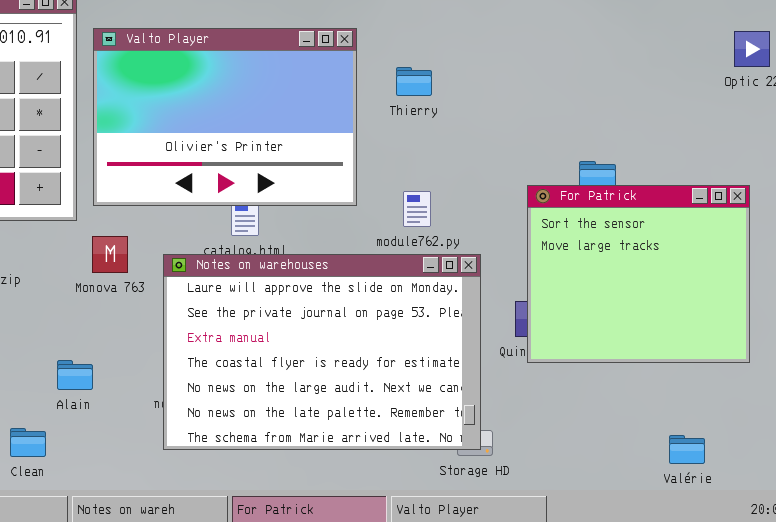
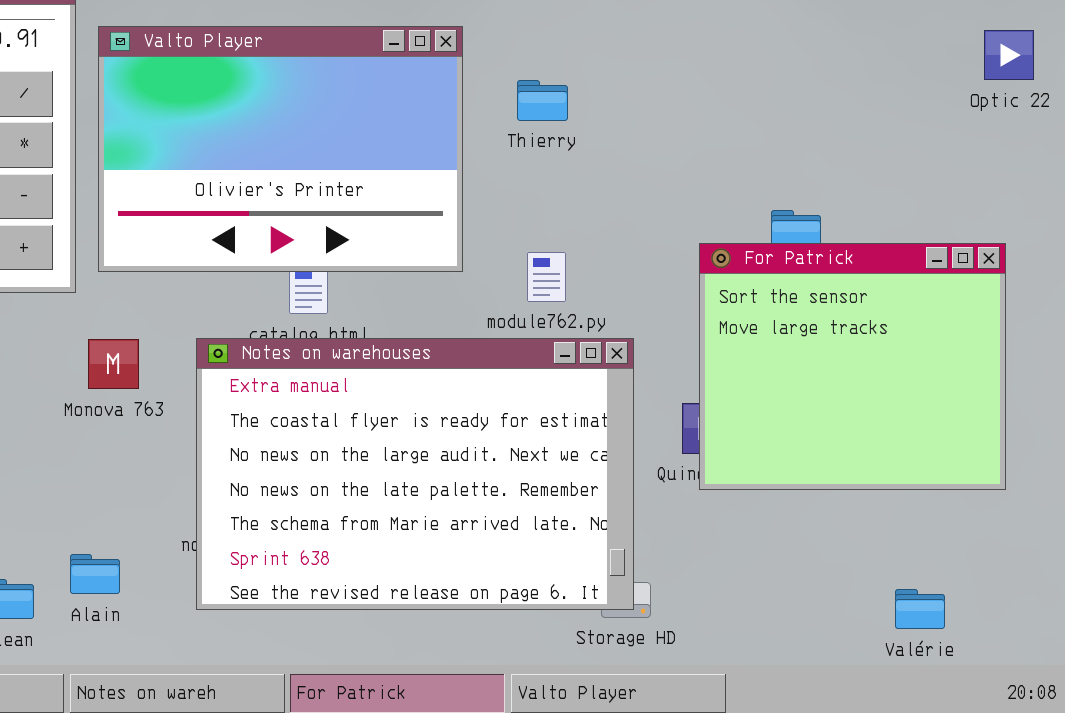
Monova 763: [92,236,128,273] -> [88,339,139,389], moved
Notes on warehouses: [163,254,481,450] -> [196,338,634,610], scrolled down 2 rows
Alain: [57,360,93,390] -> [70,554,120,594], moved

